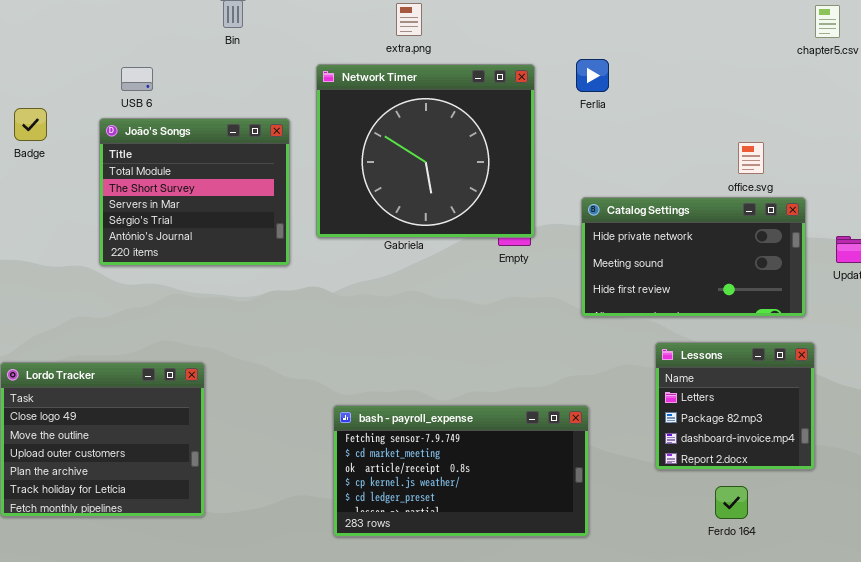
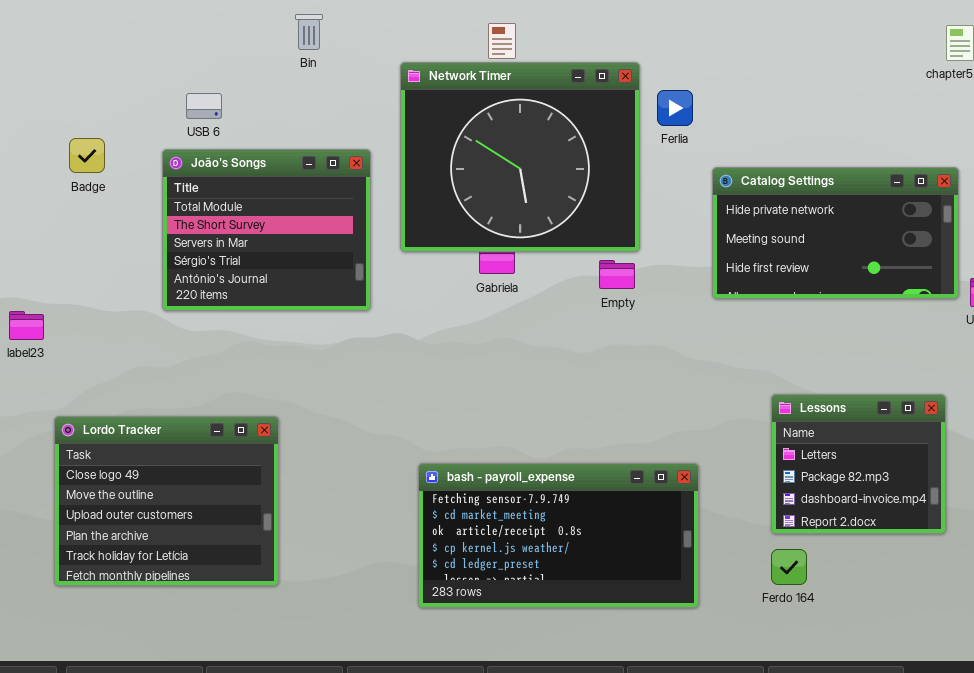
Ferlia: [576,59,609,92] -> [657,90,693,126], moved
Network Timer: [316,64,535,238] -> [400,62,640,252], moved
Catalog Settings: [581,197,806,317] -> [712,167,959,299], moved
Ferdo 164: [715,486,748,519] -> [771,549,807,585], moved

